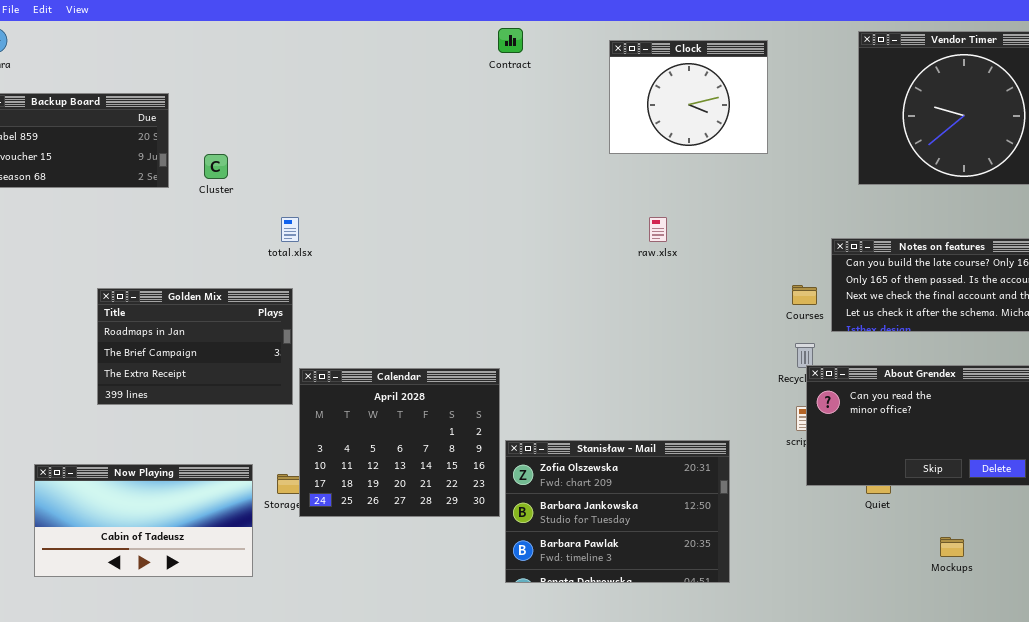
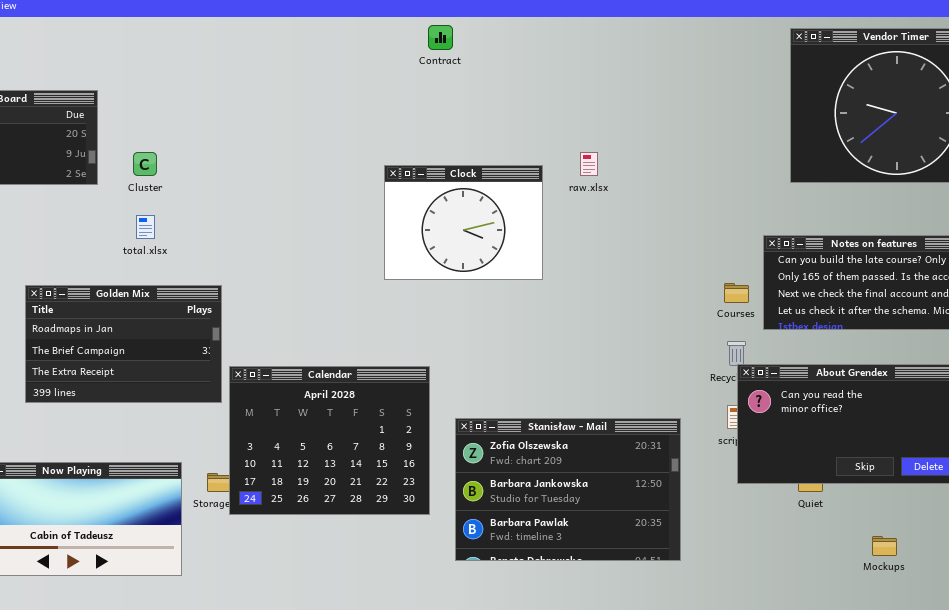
Clock: [609,40,768,154] -> [384,165,543,280], moved
total.xlsx: [281,217,299,242] -> [136,215,155,239], moved
raw.xlsx: [649,217,667,242] -> [580,152,598,176], moved
Stanisław - Mail: [505,440,730,583] -> [455,418,681,561], moved

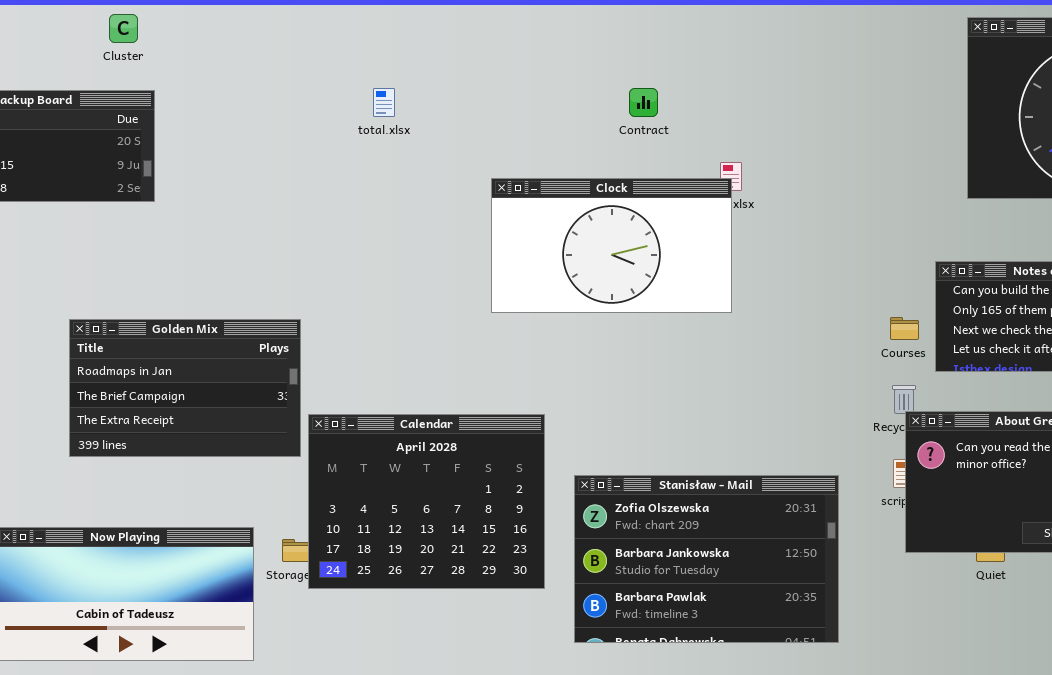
Contract: [428,25,453,50] -> [629,88,658,117], moved
Cluster: [133,152,157,176] -> [109,14,138,43], moved
Clock: [384,165,543,280] -> [491,178,732,313], resized
total.xlsx: [136,215,155,239] -> [373,88,395,117], moved

